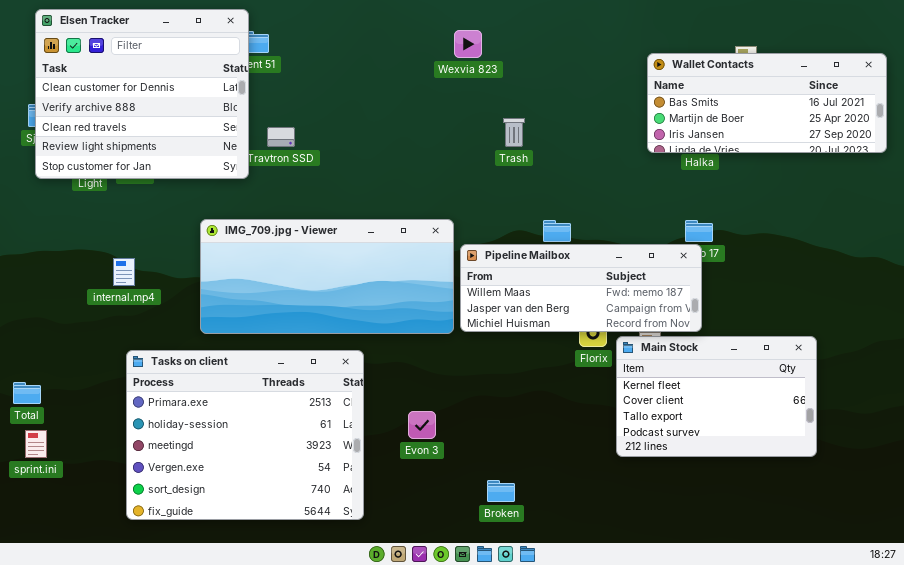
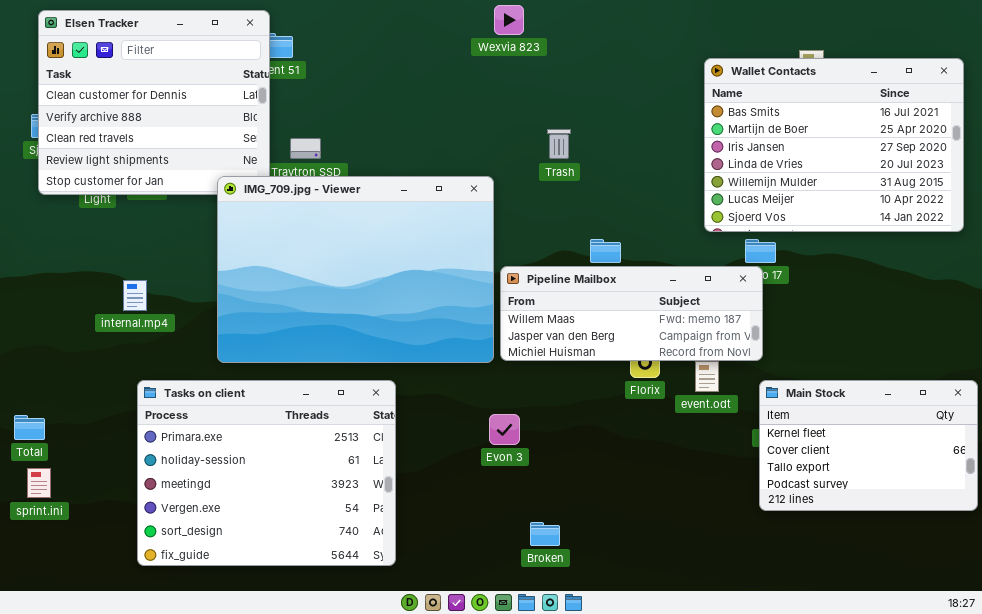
Wexvia 823: [454,30,482,58] -> [494,5,524,35], moved
Wallet Contacts: [647,53,887,153] -> [704,58,964,232], resized
IMG_709.jpg - Viewer: [200,219,454,334] -> [217,176,494,363], resized
Main Stock: [616,336,817,457] -> [759,380,978,511], moved
Evon 3: [408,411,436,439] -> [489,414,520,445], moved

